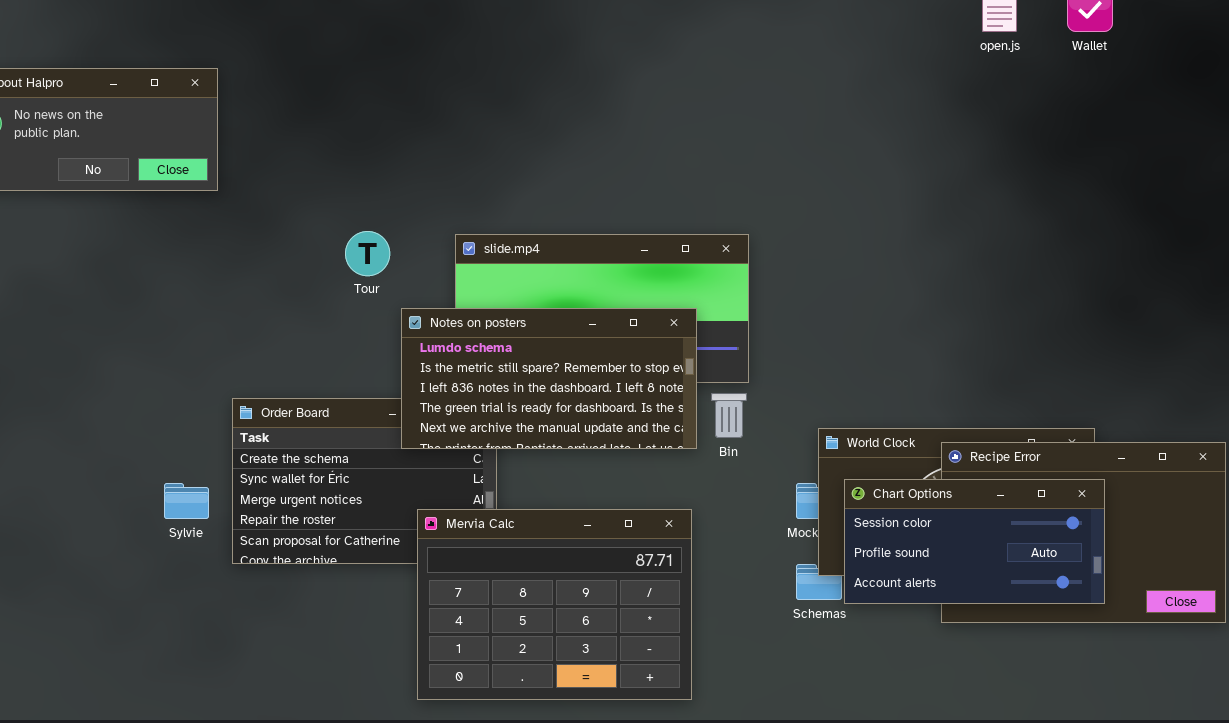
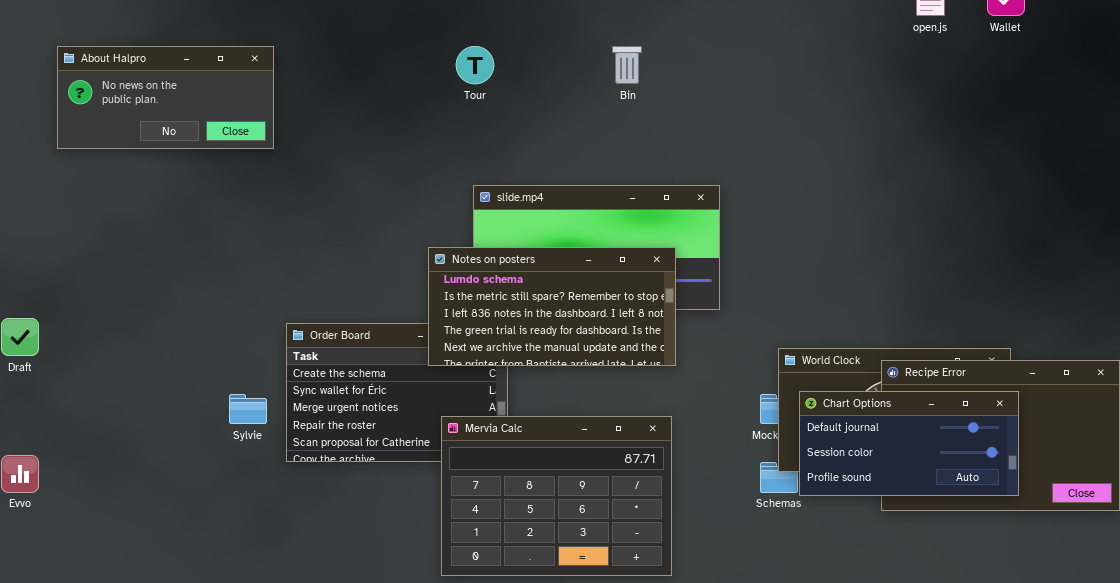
Tour: [345,231,390,276] -> [456,46,494,84], moved
Bin: [711,393,747,438] -> [612,46,642,84], moved
Chart Options: [844,479,1105,604] -> [799,391,1019,496], scrolled up 1 row

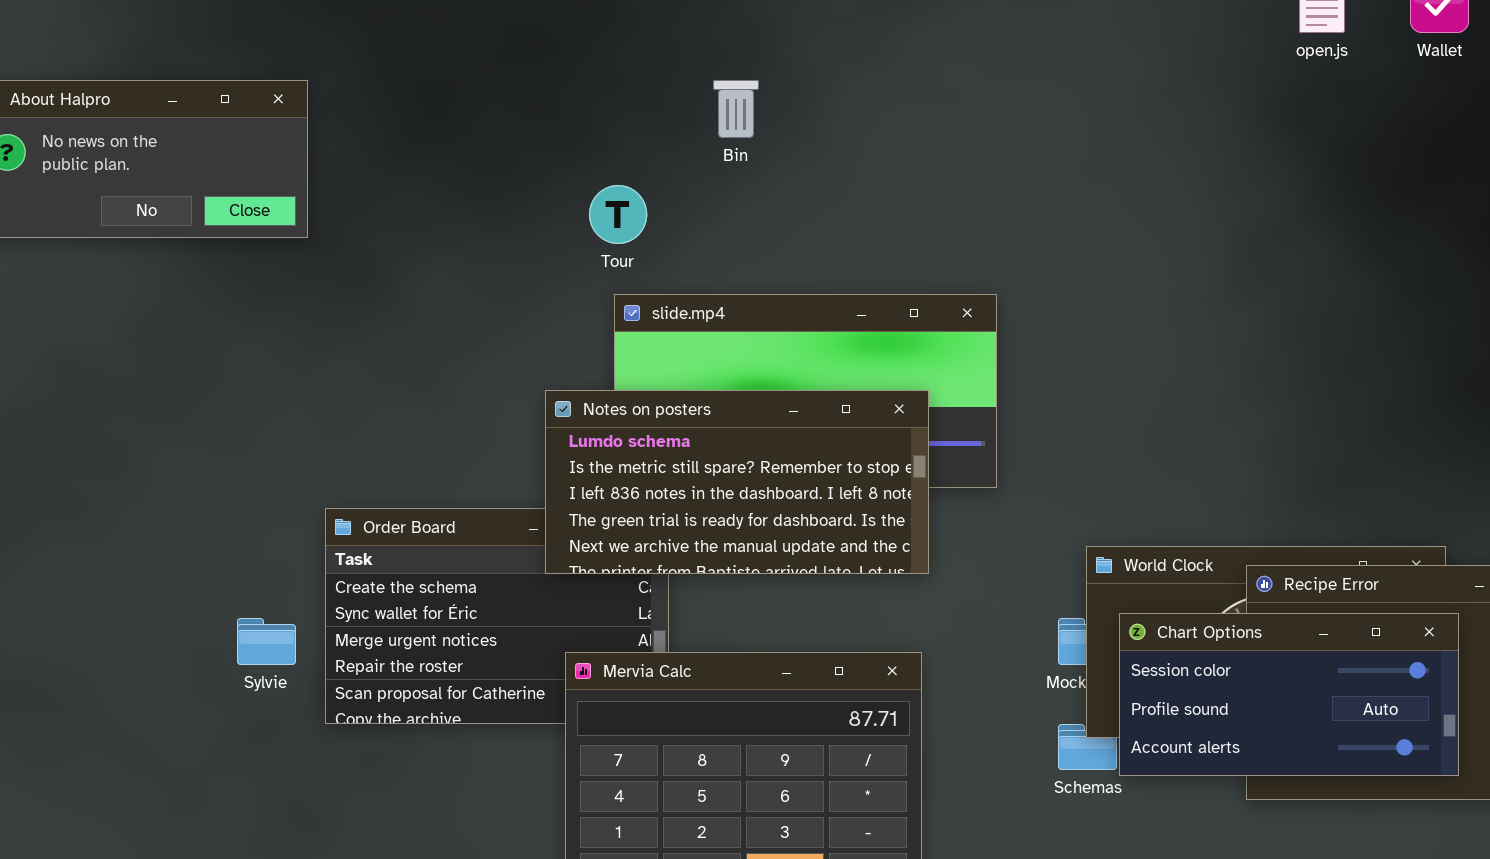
Tour: [456,46,494,84] -> [589,185,647,244], moved
Bin: [612,46,642,84] -> [713,80,759,138], moved
Chart Options: [799,391,1019,496] -> [1119,613,1459,776], scrolled down 1 row

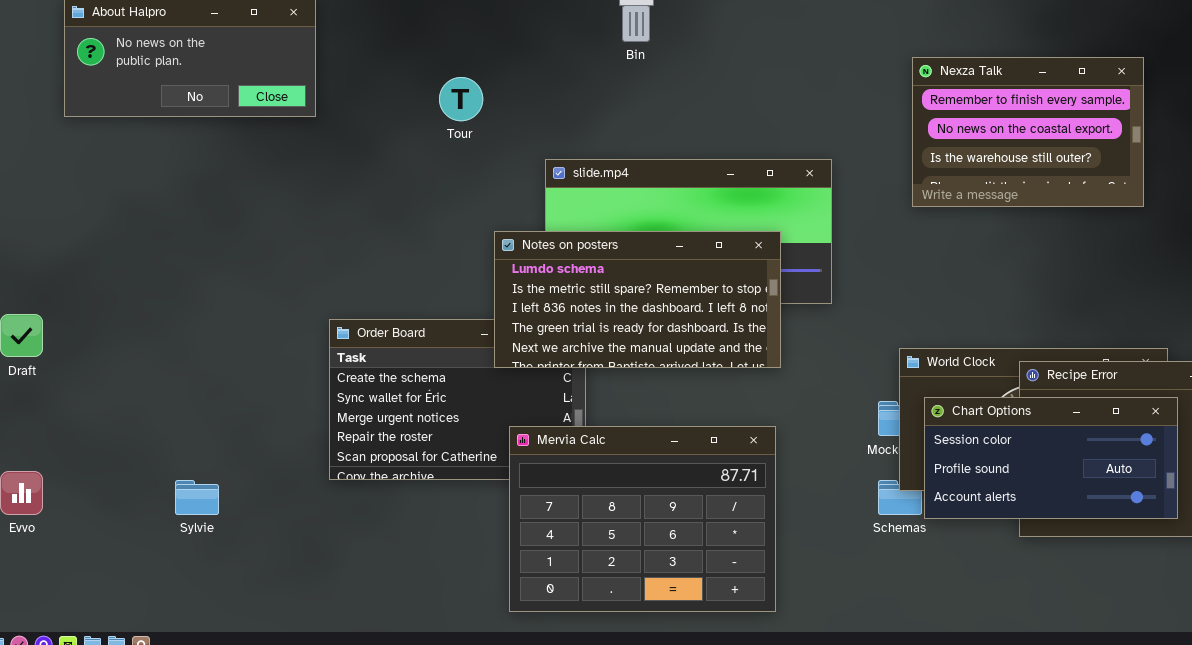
Nexza Talk: none -> [912,57,1144,207], opened
Tour: [589,185,647,244] -> [439,77,483,121], moved
Sylvie: [237,618,296,665] -> [175,480,219,515], moved

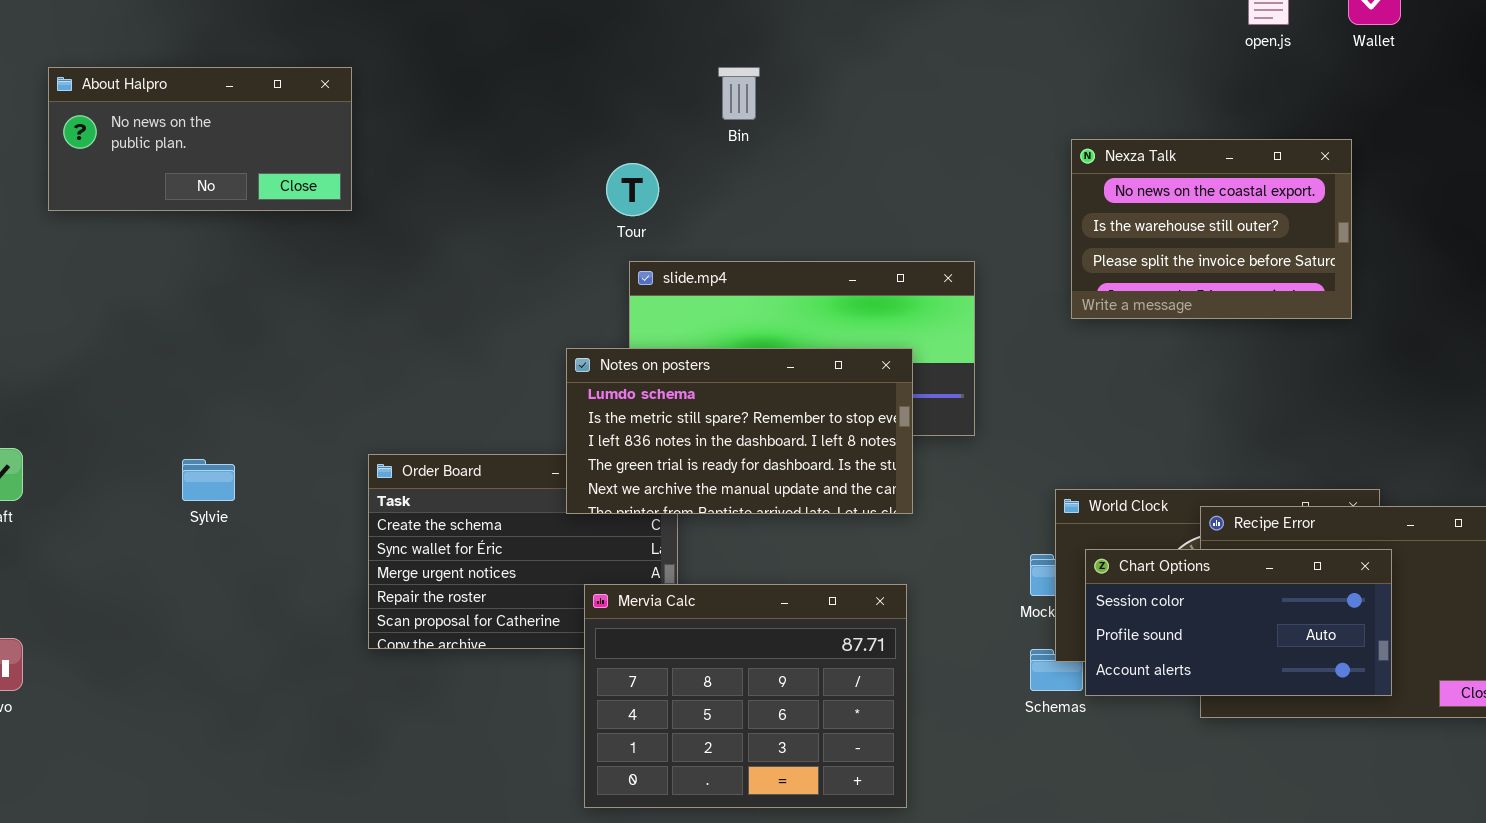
Nexza Talk: [912,57,1144,207] -> [1071,139,1352,319], scrolled down 1 row
Tour: [439,77,483,121] -> [606,163,659,216], moved
Sylvie: [175,480,219,515] -> [182,459,235,501], moved

